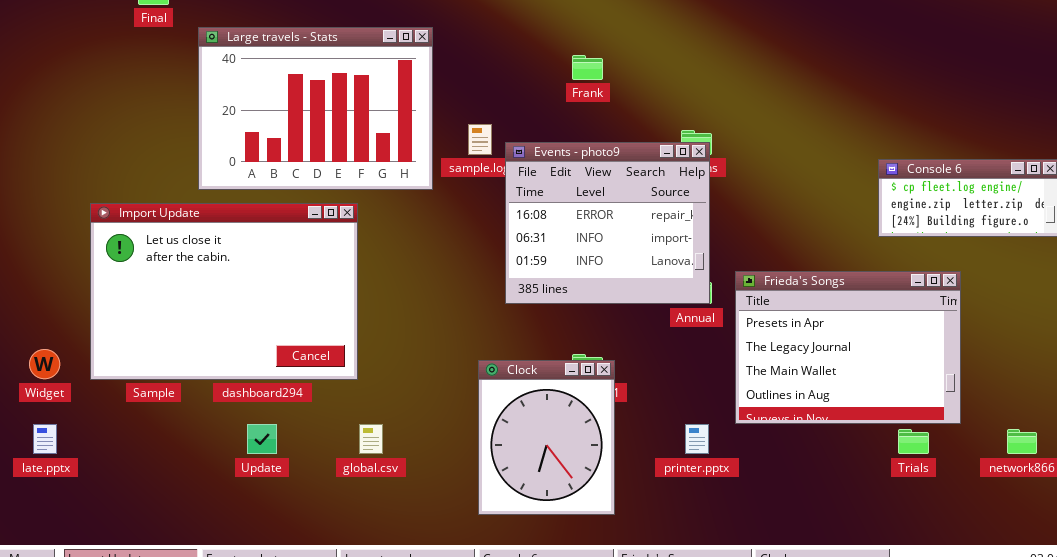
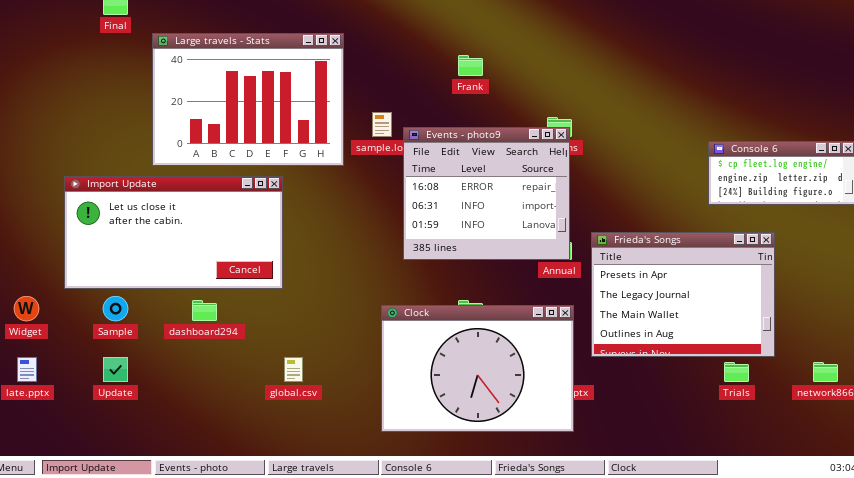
Import Update: [90,203,358,380] -> [64,176,283,289], resized
Clock: [478,360,615,515] -> [381,305,574,432], resized
Update: [247,424,277,454] -> [103,357,128,382], moved

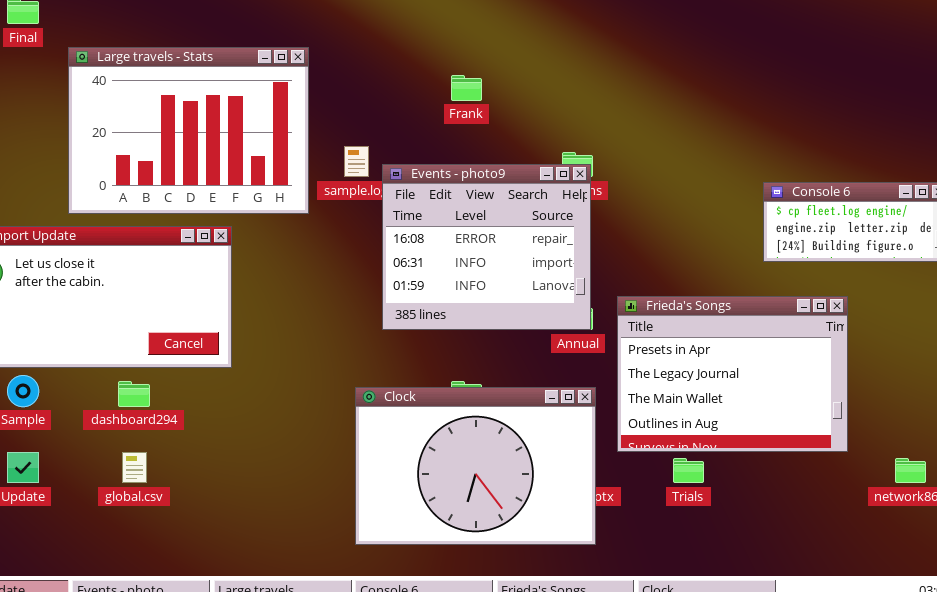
global.csv: [284,357,303,382] -> [122,452,147,483], moved
Trials: [724,362,749,382] -> [673,458,704,483], moved

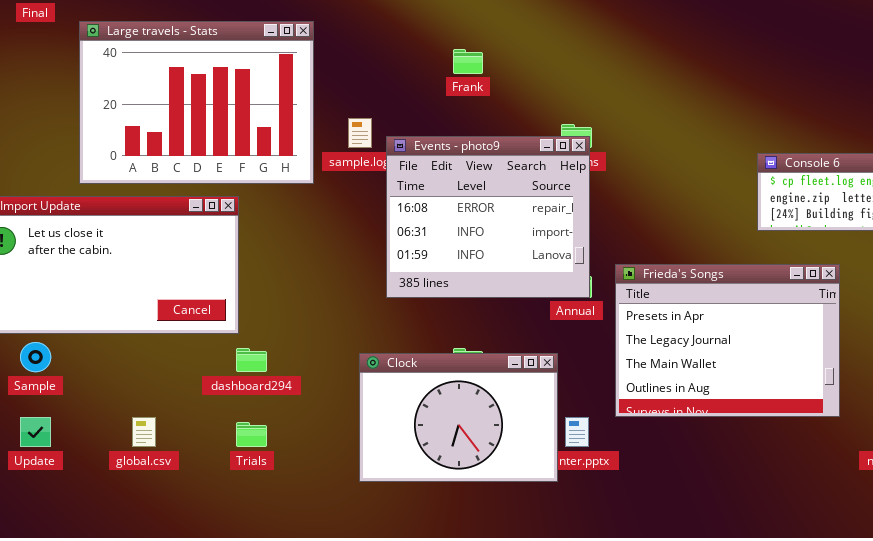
dashboard294: [118,381,150,407] -> [236,348,267,372], moved
Clock: [355,387,596,545] -> [359,353,558,482], resized
Trials: [673,458,704,483] -> [236,422,267,447], moved

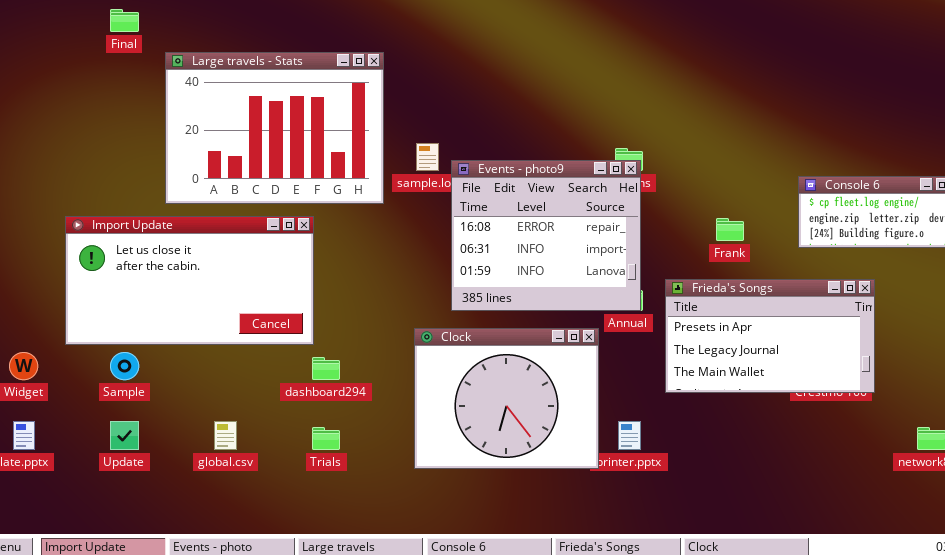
Frank: [453,49,483,74] -> [716,218,744,241], moved
Frieda's Songs: [615,264,840,417] -> [665,279,875,393], resized
Clock: [359,353,558,482] -> [414,328,599,469], moved, resized

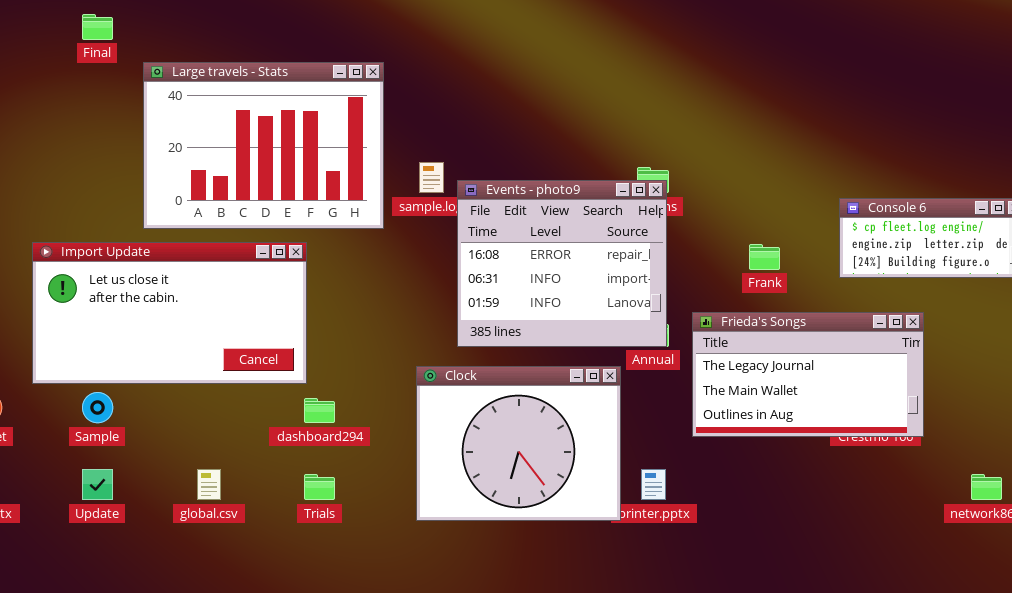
Frieda's Songs: [665,279,875,393] -> [692,312,924,437], scrolled down 1 row

